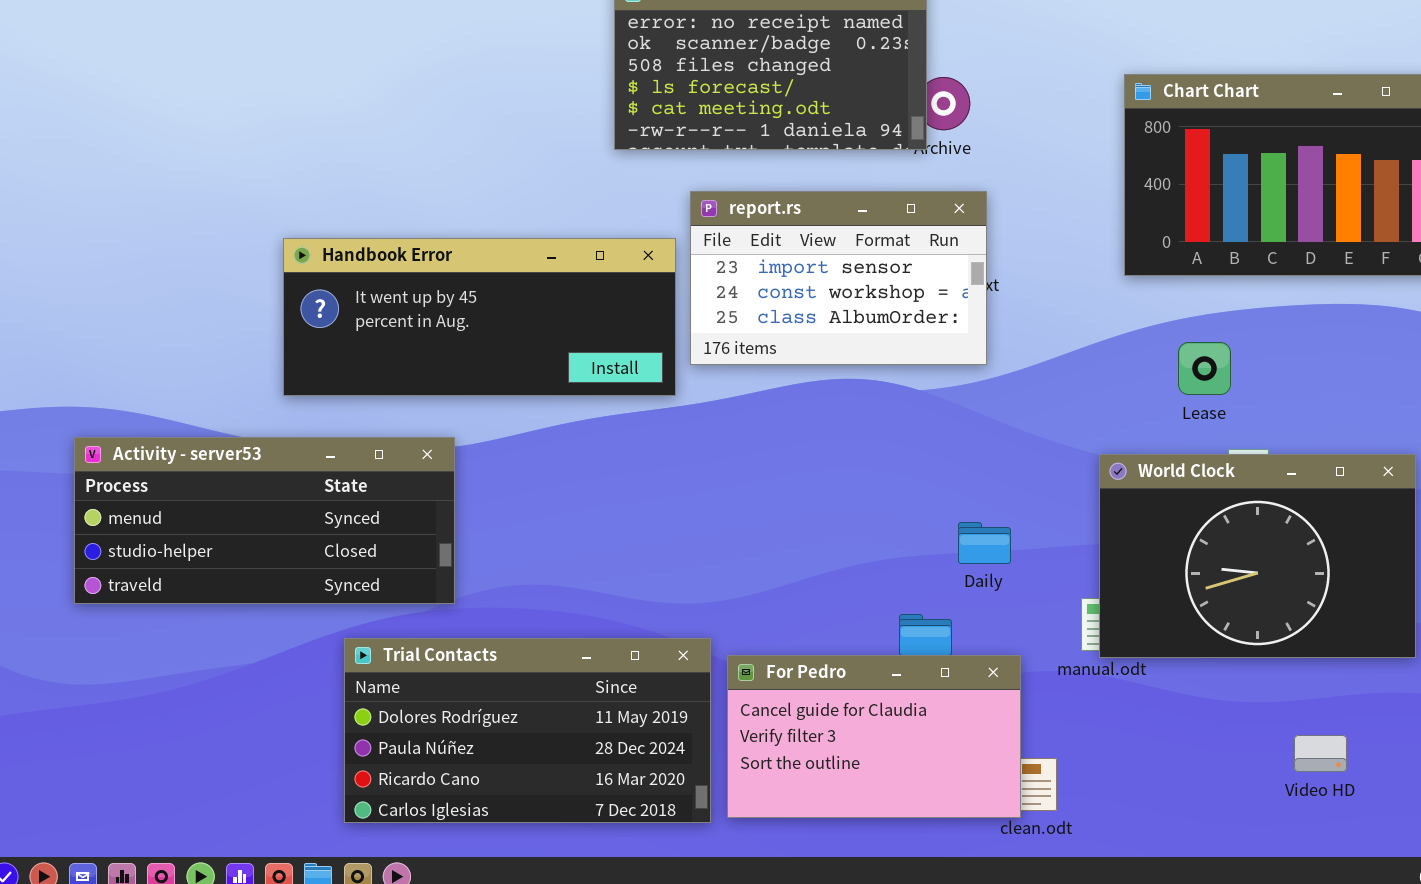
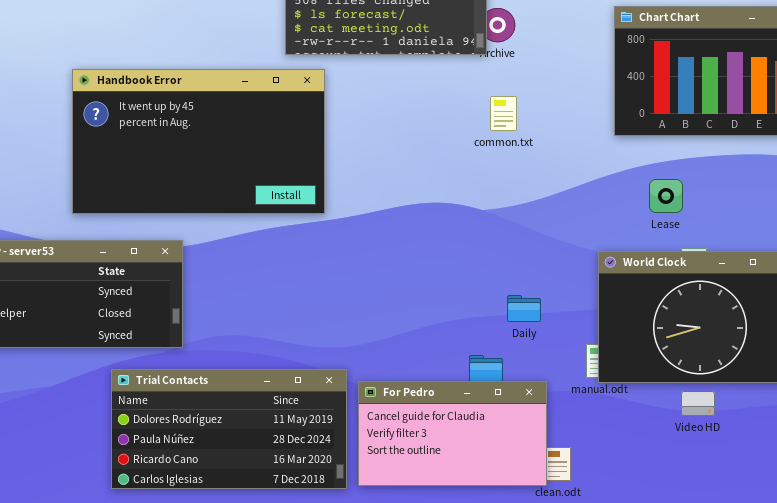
report.rs: [690,191,987,365] -> none, closed
Handbook Error: [283,238,676,396] -> [72,69,325,214], resized
Video HD: [1294,735,1347,772] -> [681,391,715,416], moved

